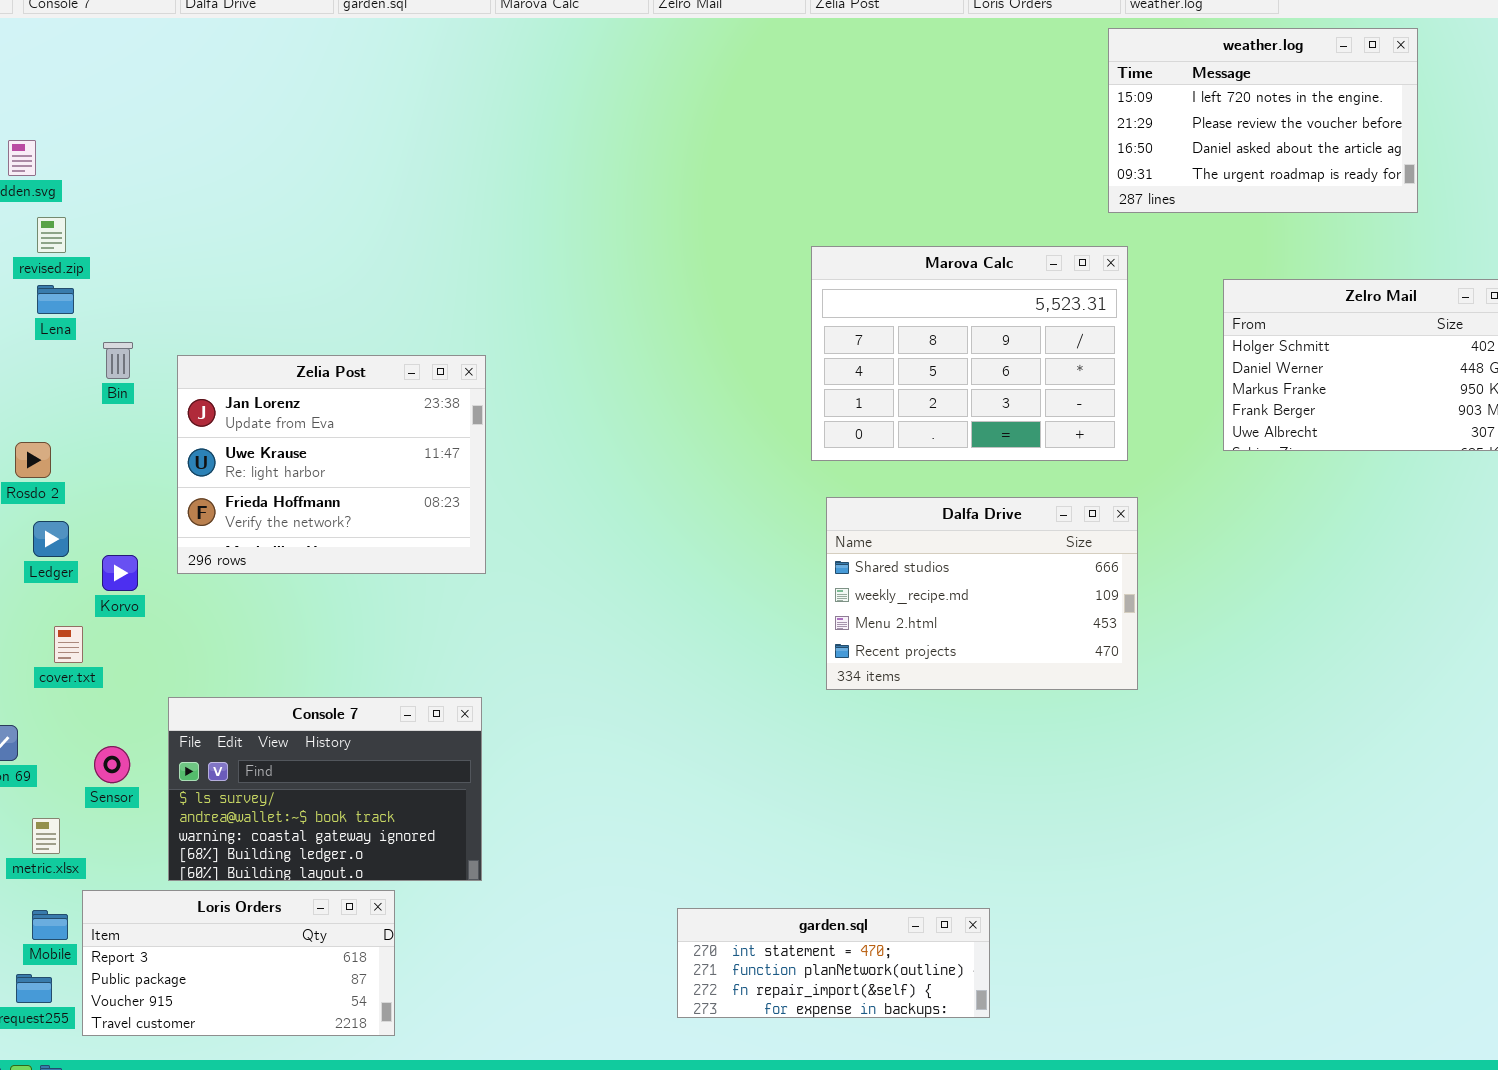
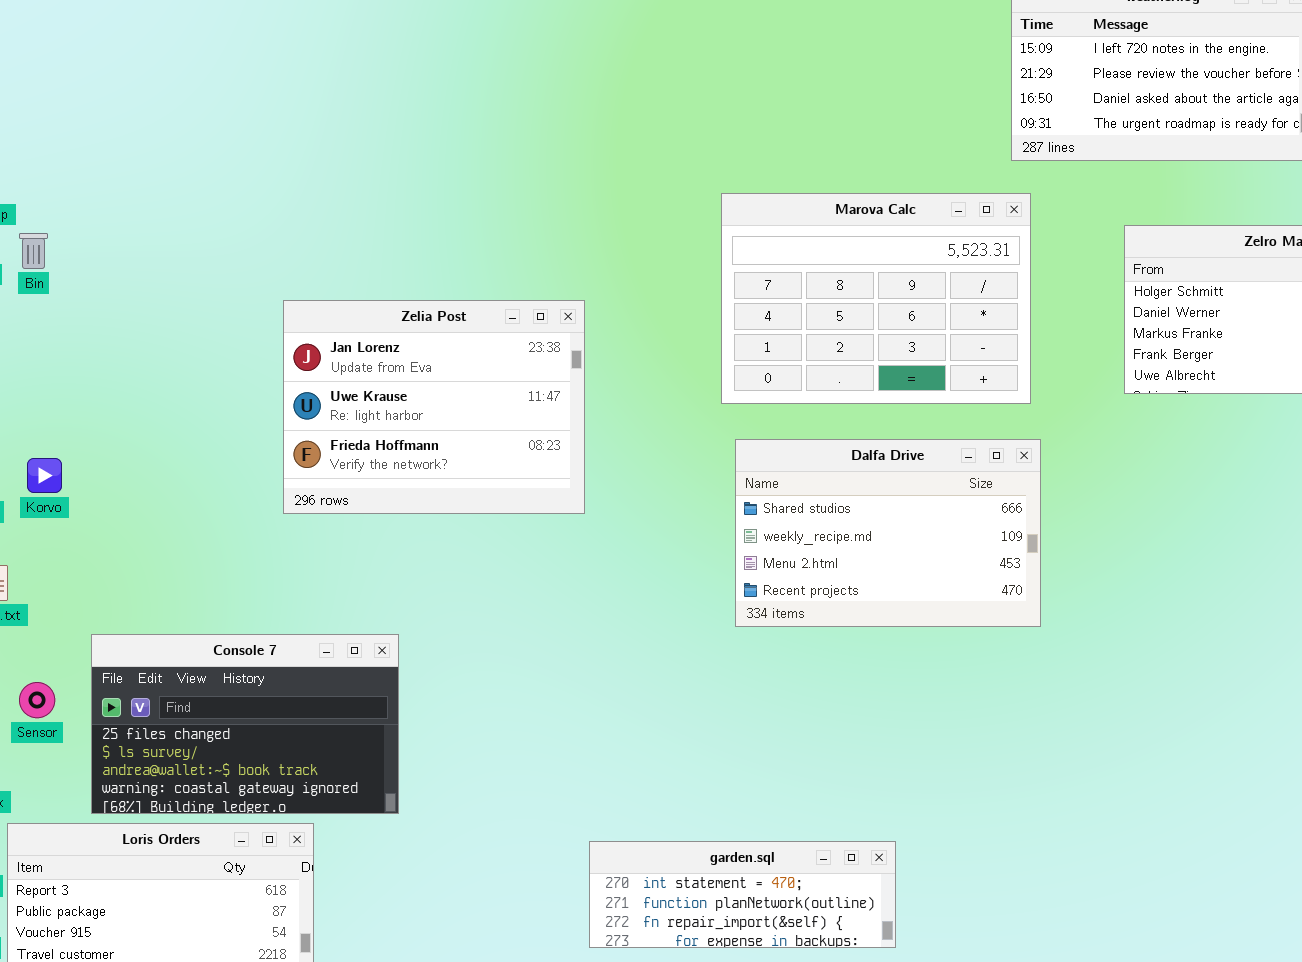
Bin: [103,342,133,379] -> [19,233,48,269], moved
Zelia Post: [177,355,486,574] -> [283,300,585,514], moved
Korvo: [102,555,138,591] -> [27,458,62,493], moved
Console 7: [168,697,482,881] -> [91,634,399,814], scrolled up 1 row

